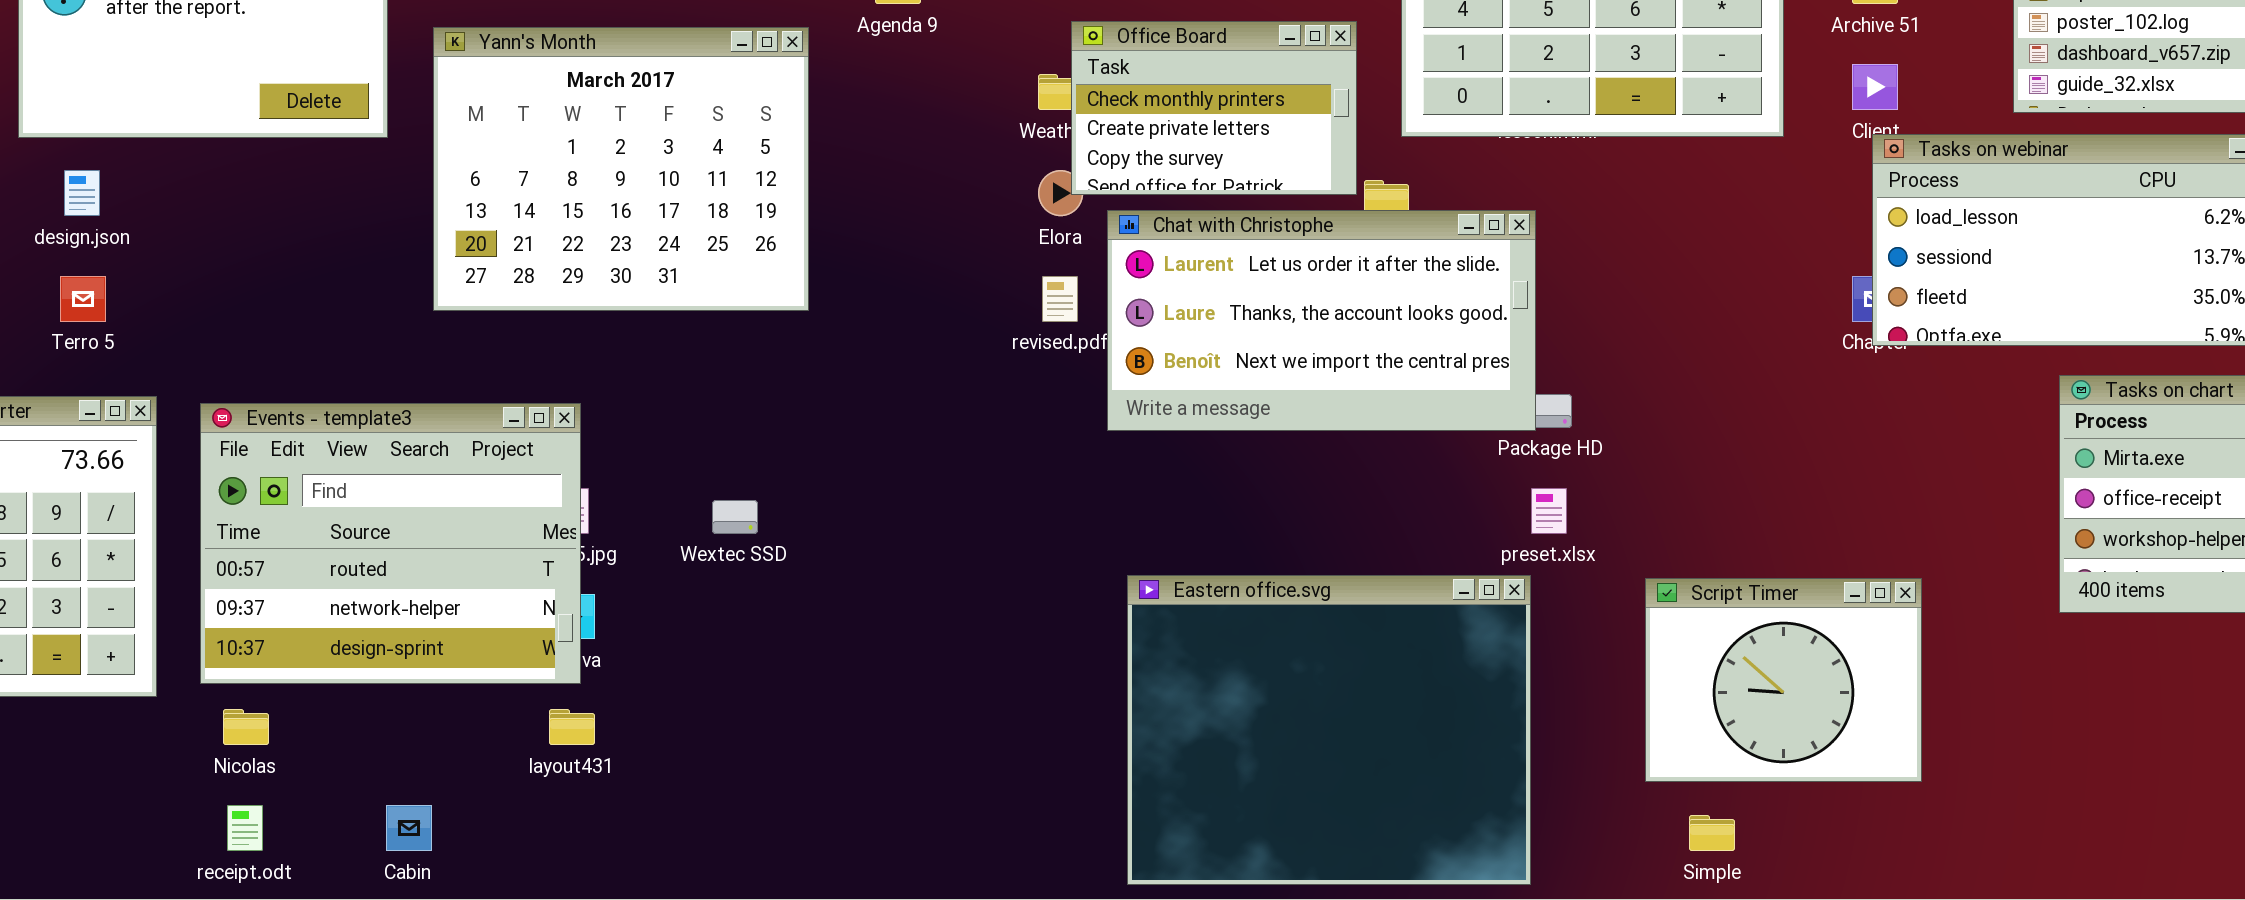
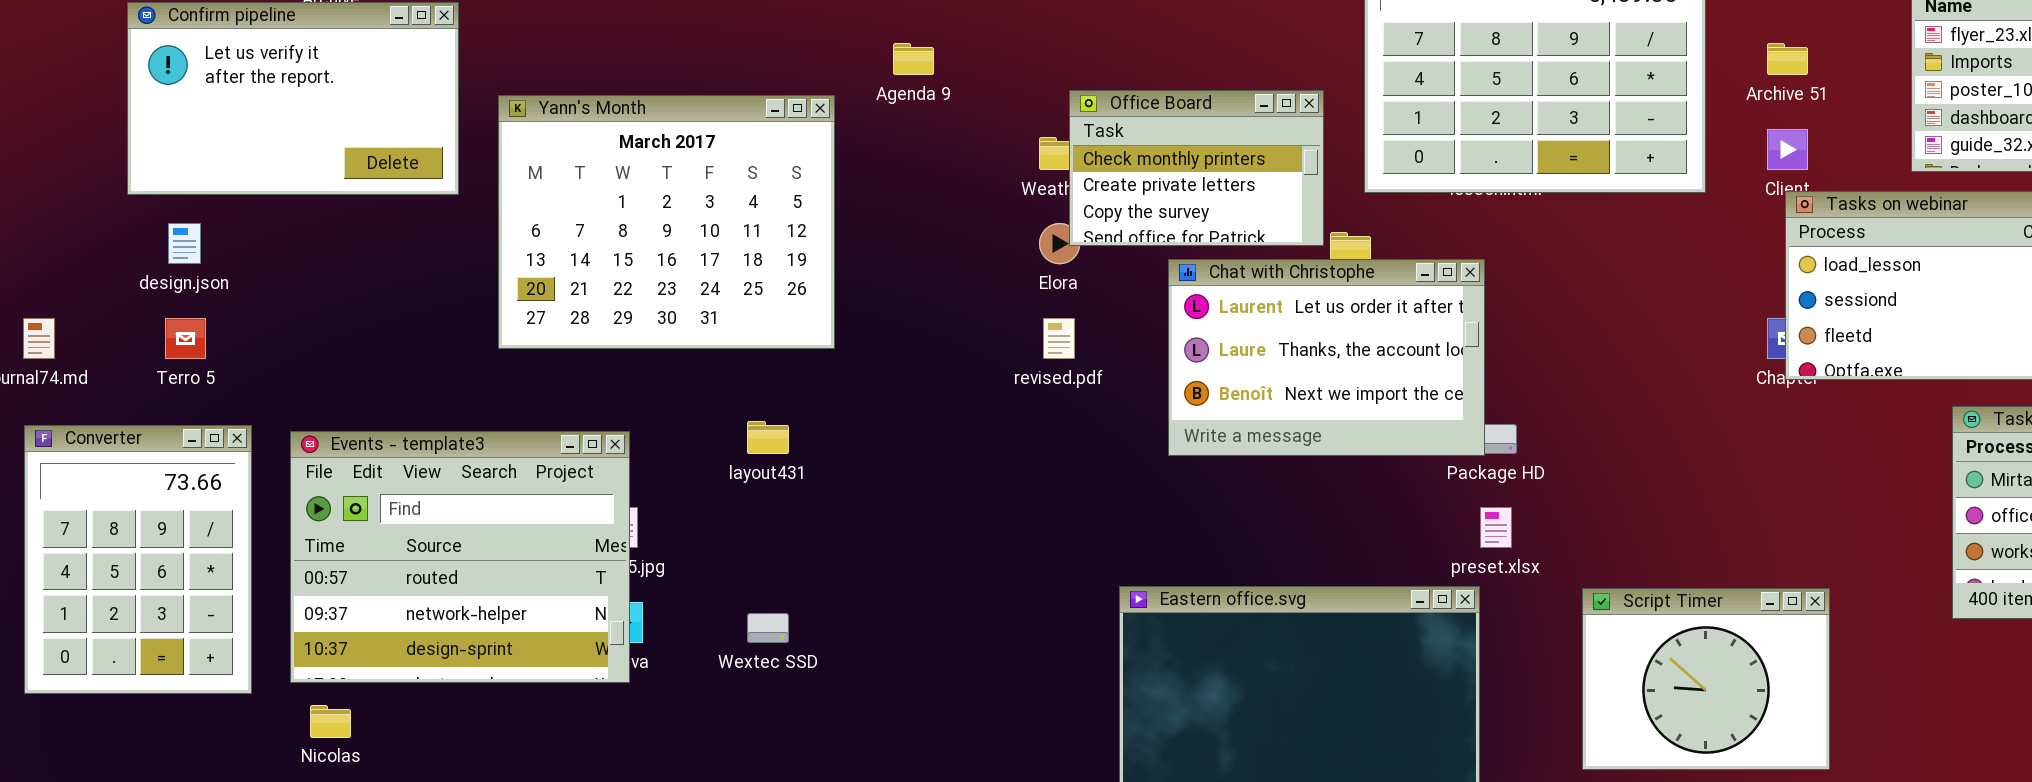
Chat with Christophe: [1107,210,1536,431] -> [1168,259,1485,456], resized
Wextec SSD: [712,500,758,534] -> [747,613,789,643], moved
layout431: [549,709,595,745] -> [747,421,789,454], moved

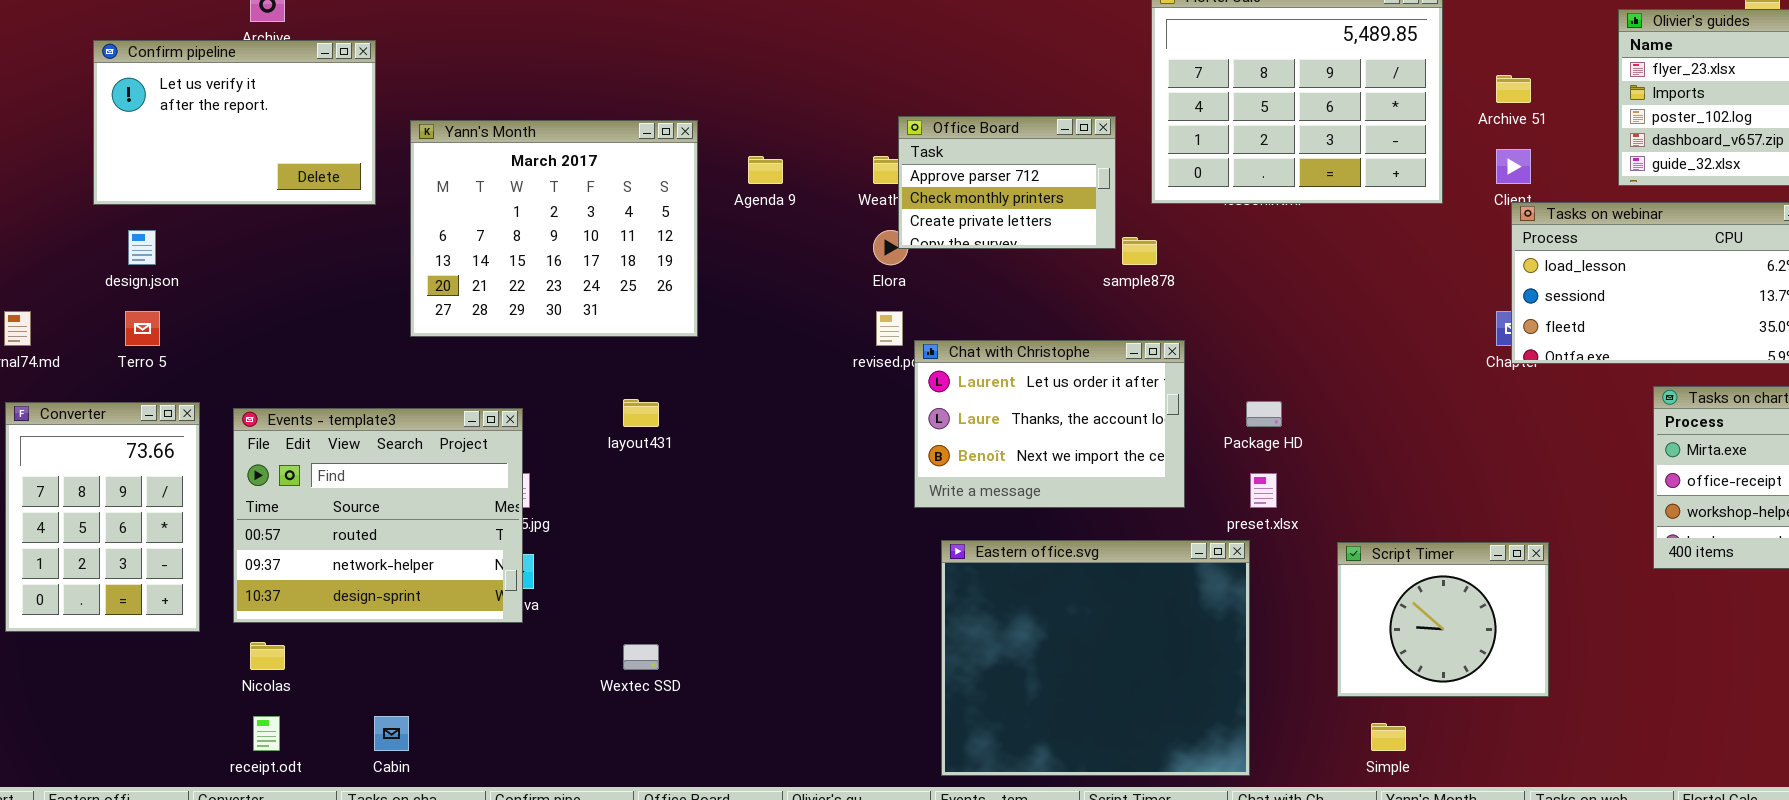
Agenda 9: [893,43,934,75] -> [748,156,783,184], moved
Office Board: [1069,90,1324,246] -> [898,116,1116,249], scrolled up 1 row
Chat with Christophe: [1168,259,1485,456] -> [914,340,1185,508], moved
Wextec SSD: [747,613,789,643] -> [623,644,659,670], moved

